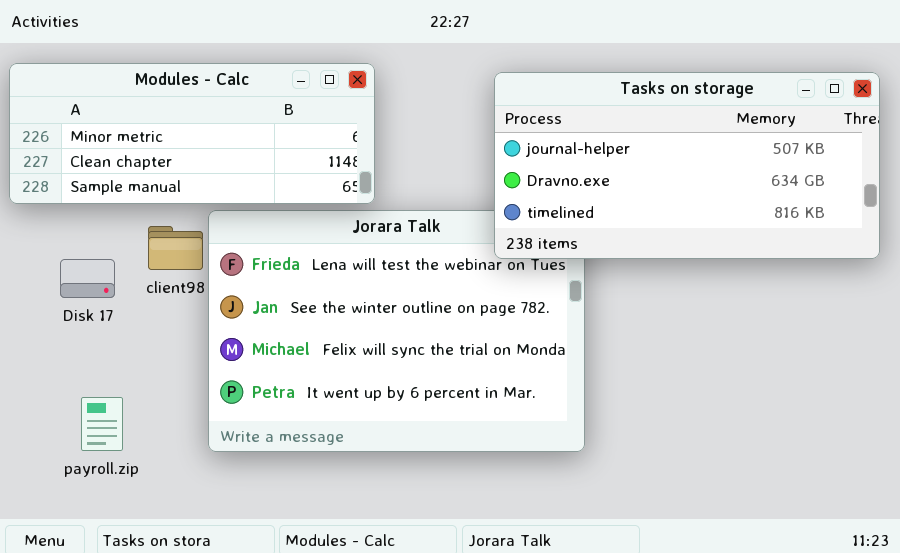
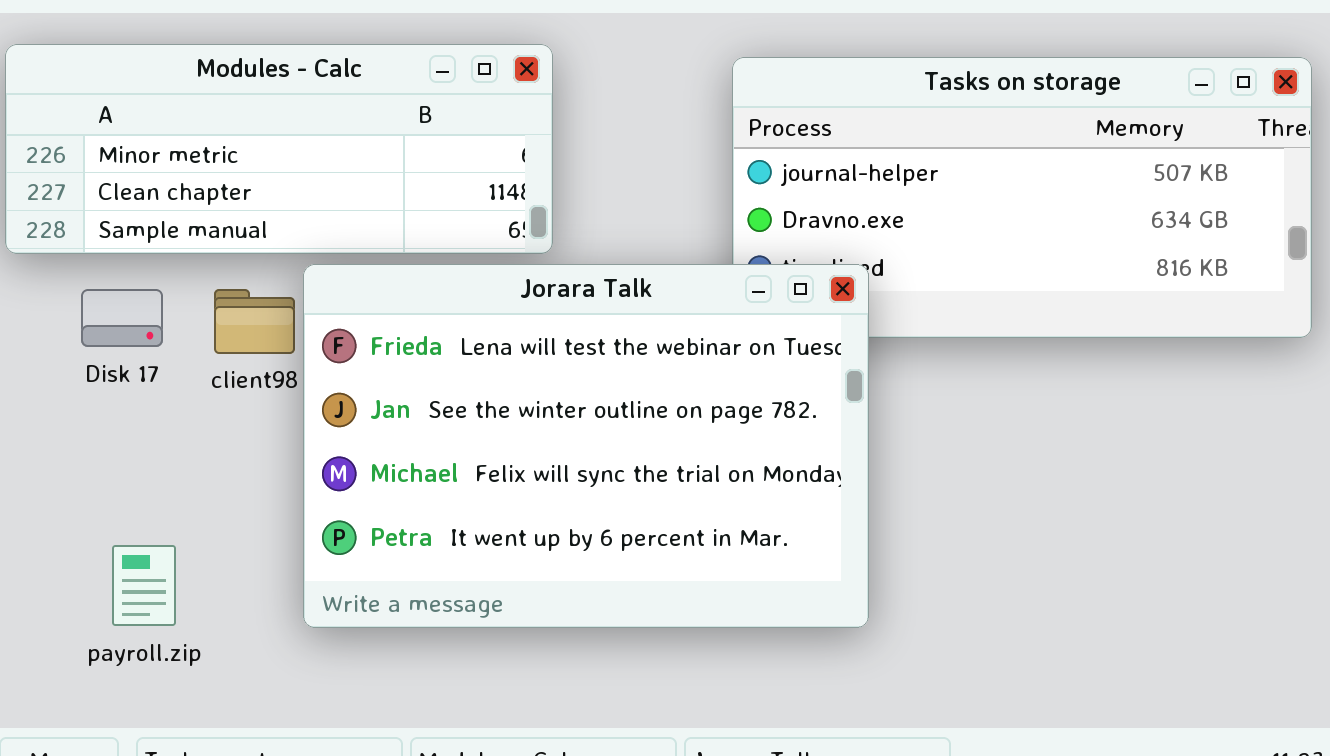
Jorara Talk: [208,210,585,452] -> [303,264,869,628], raised
Disk 17: [60,259,115,298] -> [81,289,163,347], moved

